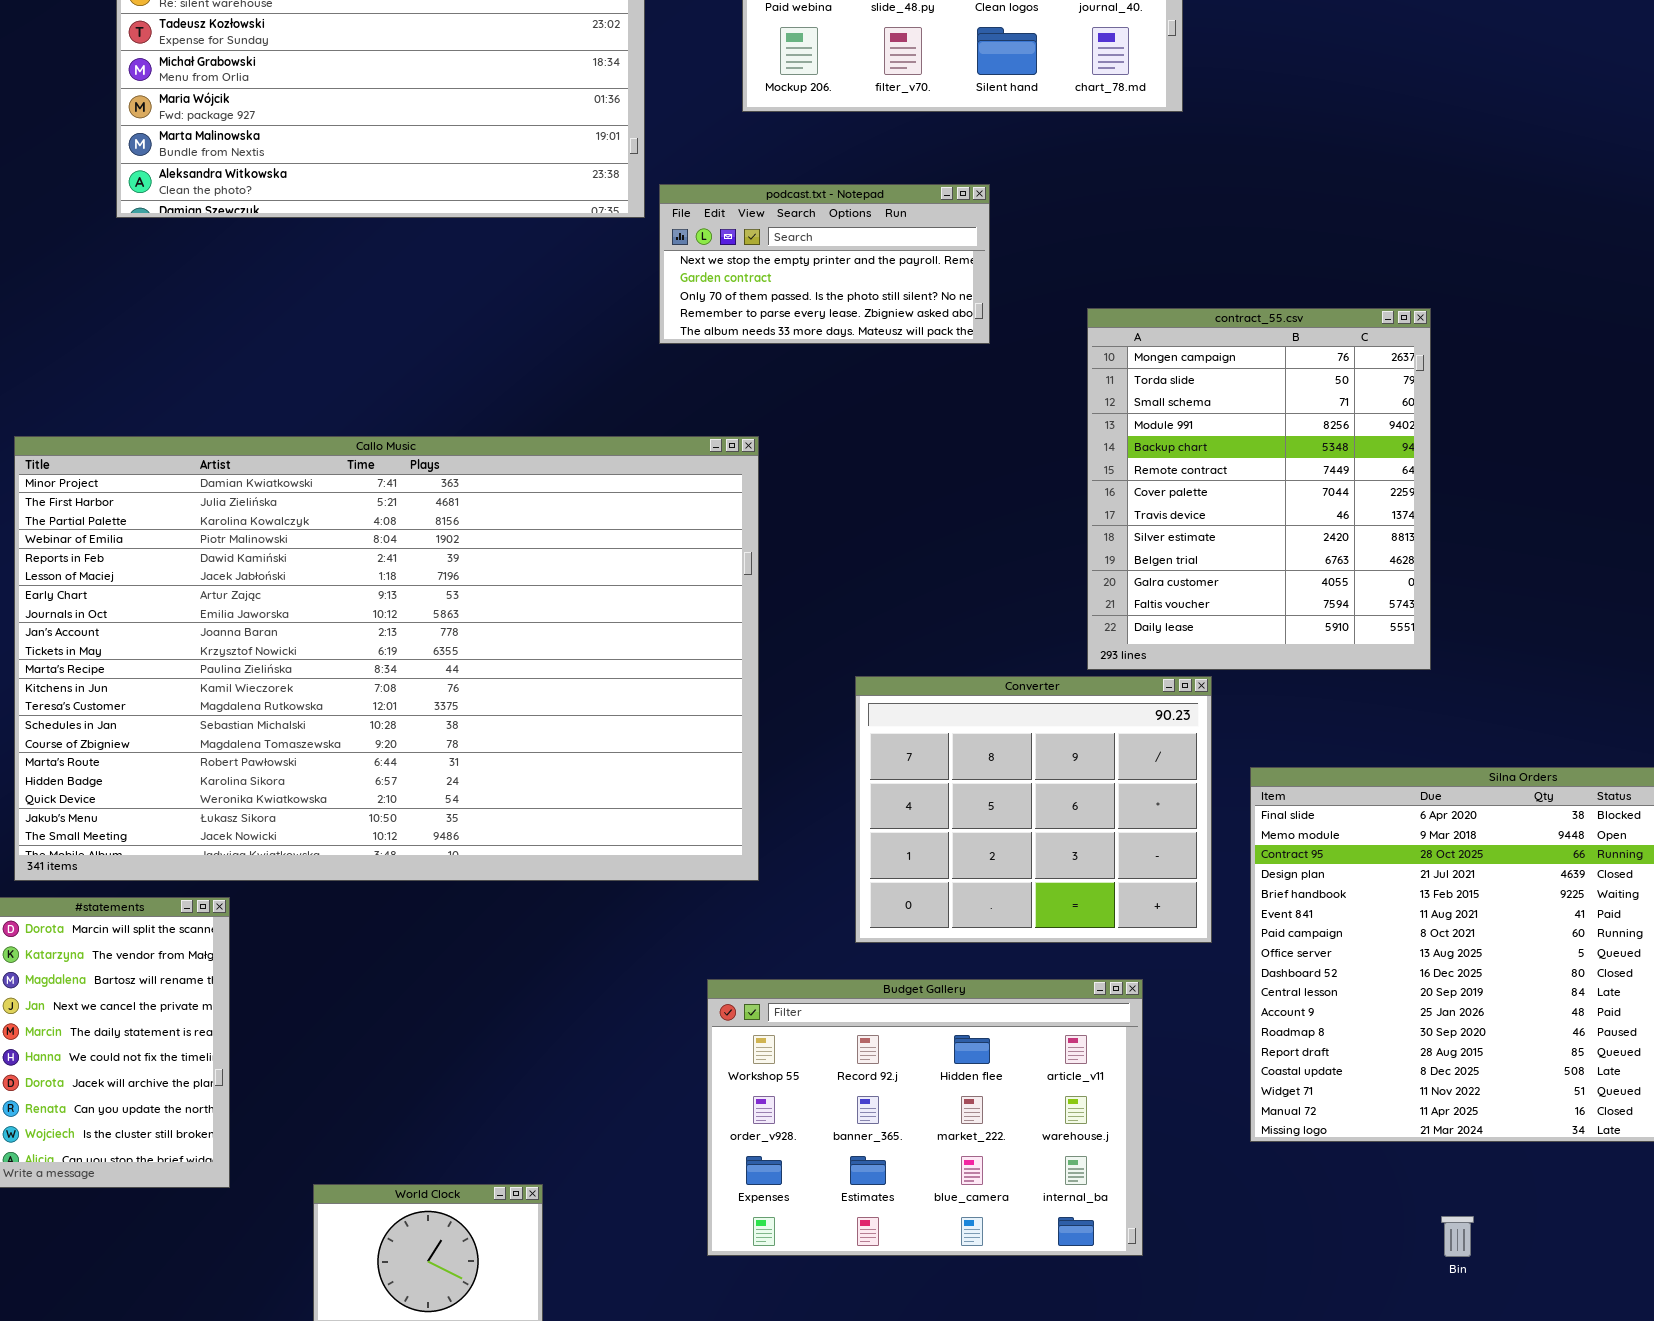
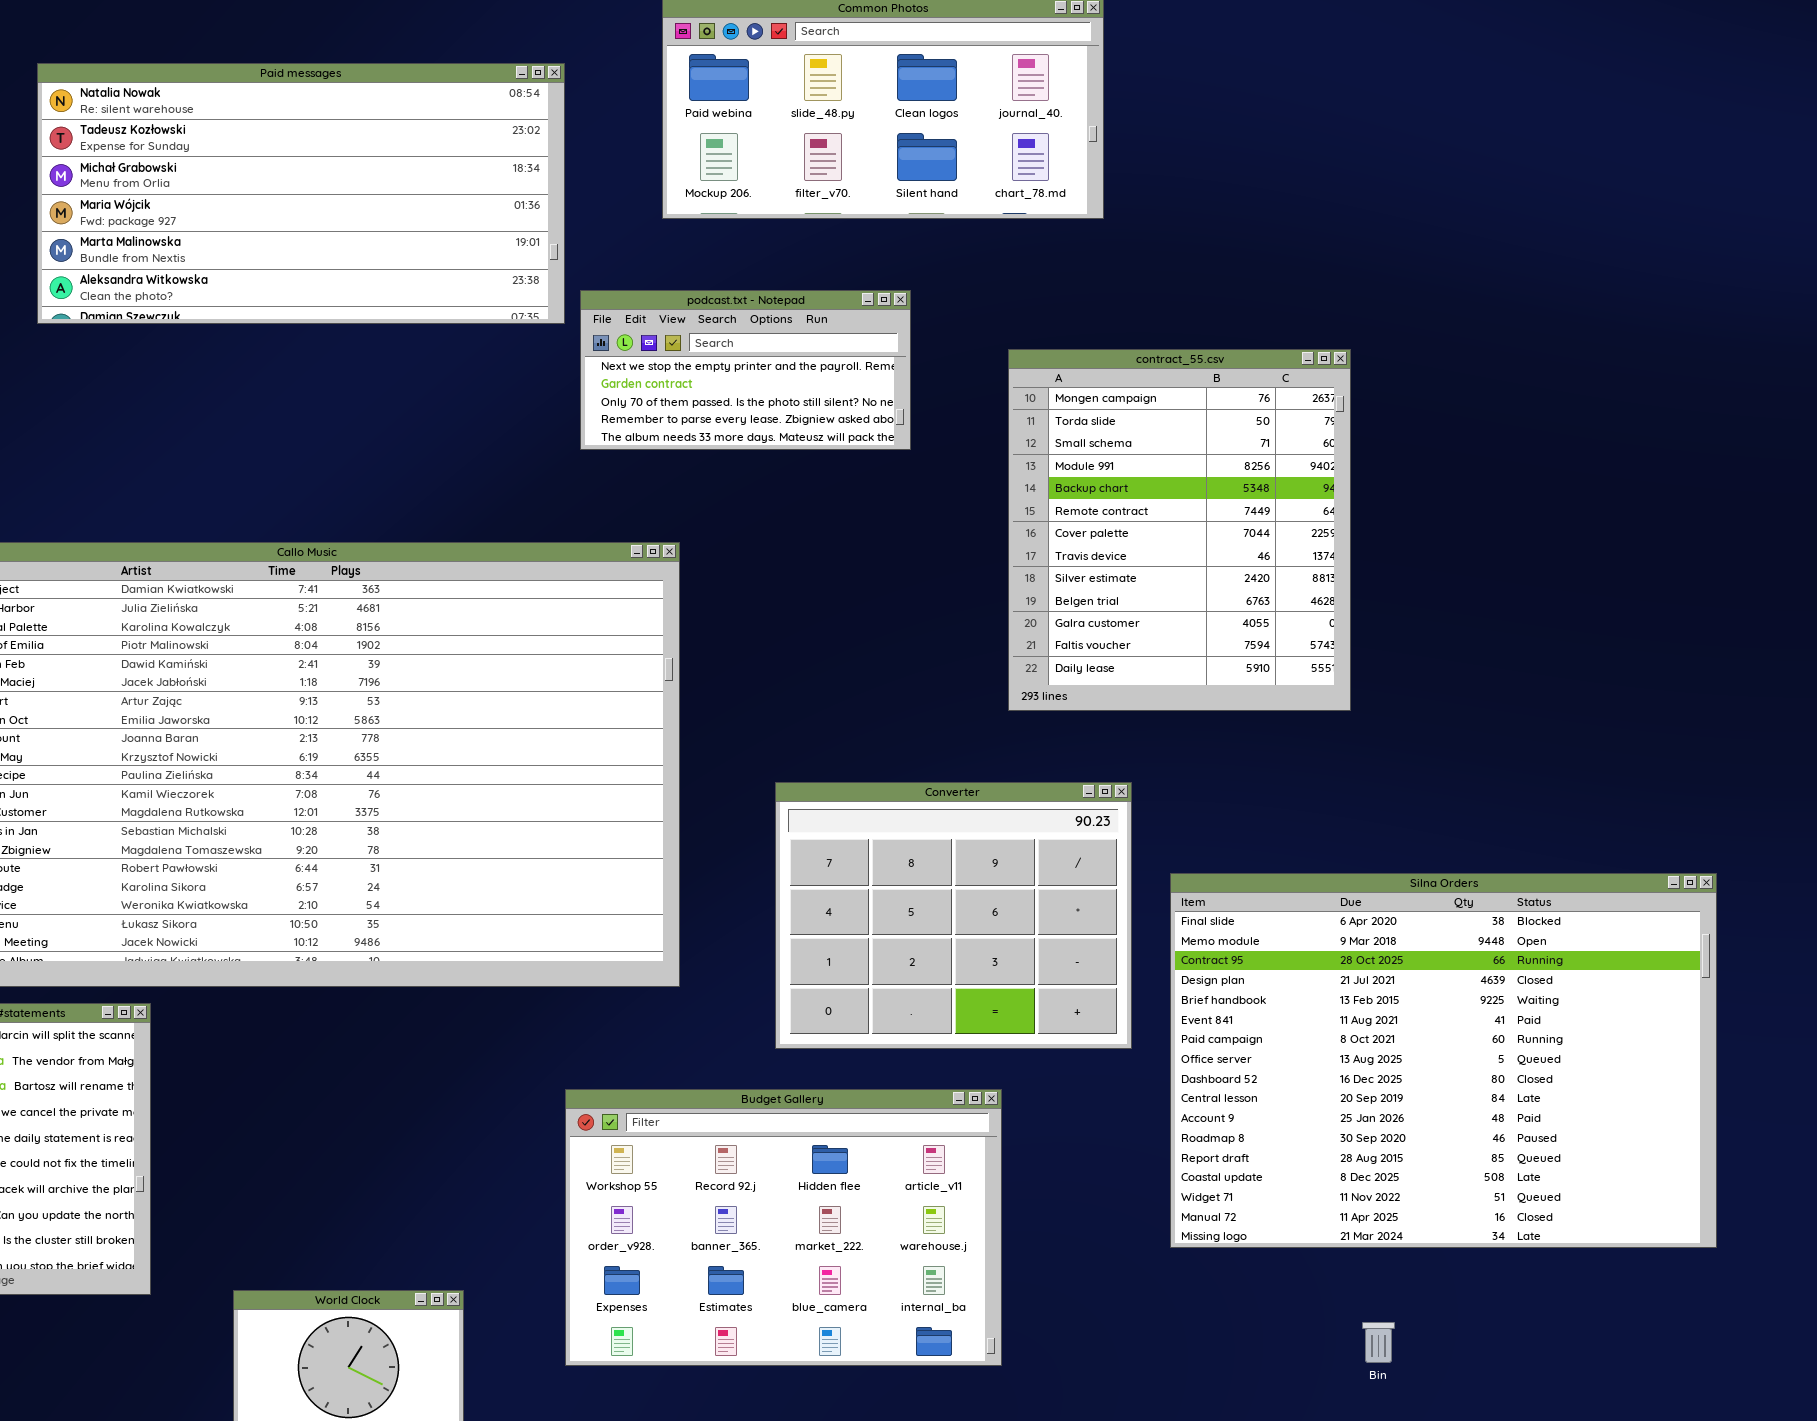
contract_55.csv: [1087,308,1431,670] -> [1008,349,1351,711], moved
Budget Gallery: [707,979,1143,1256] -> [565,1089,1002,1366], moved

